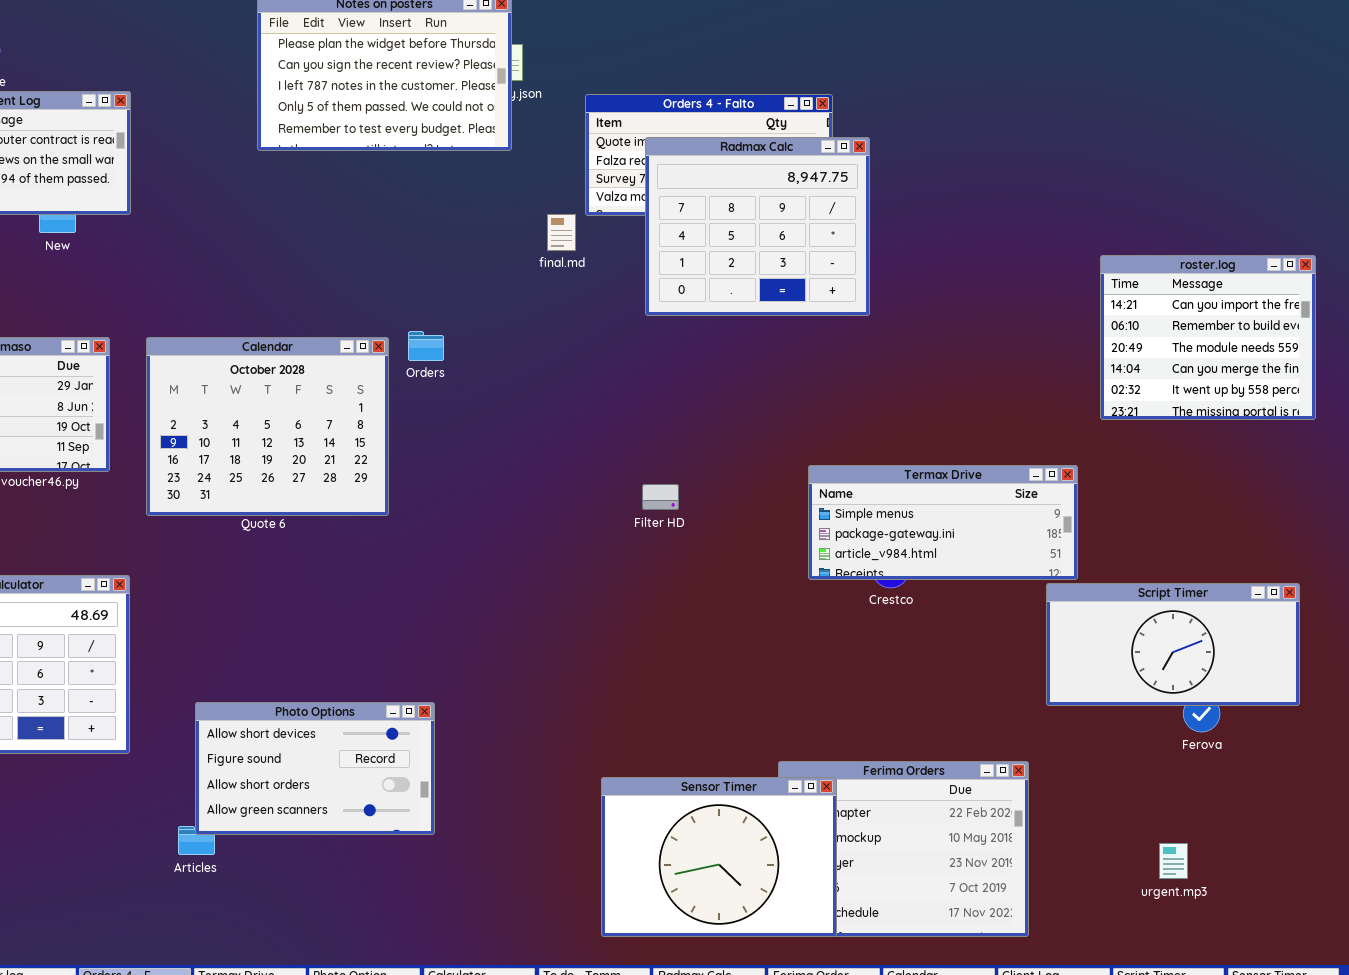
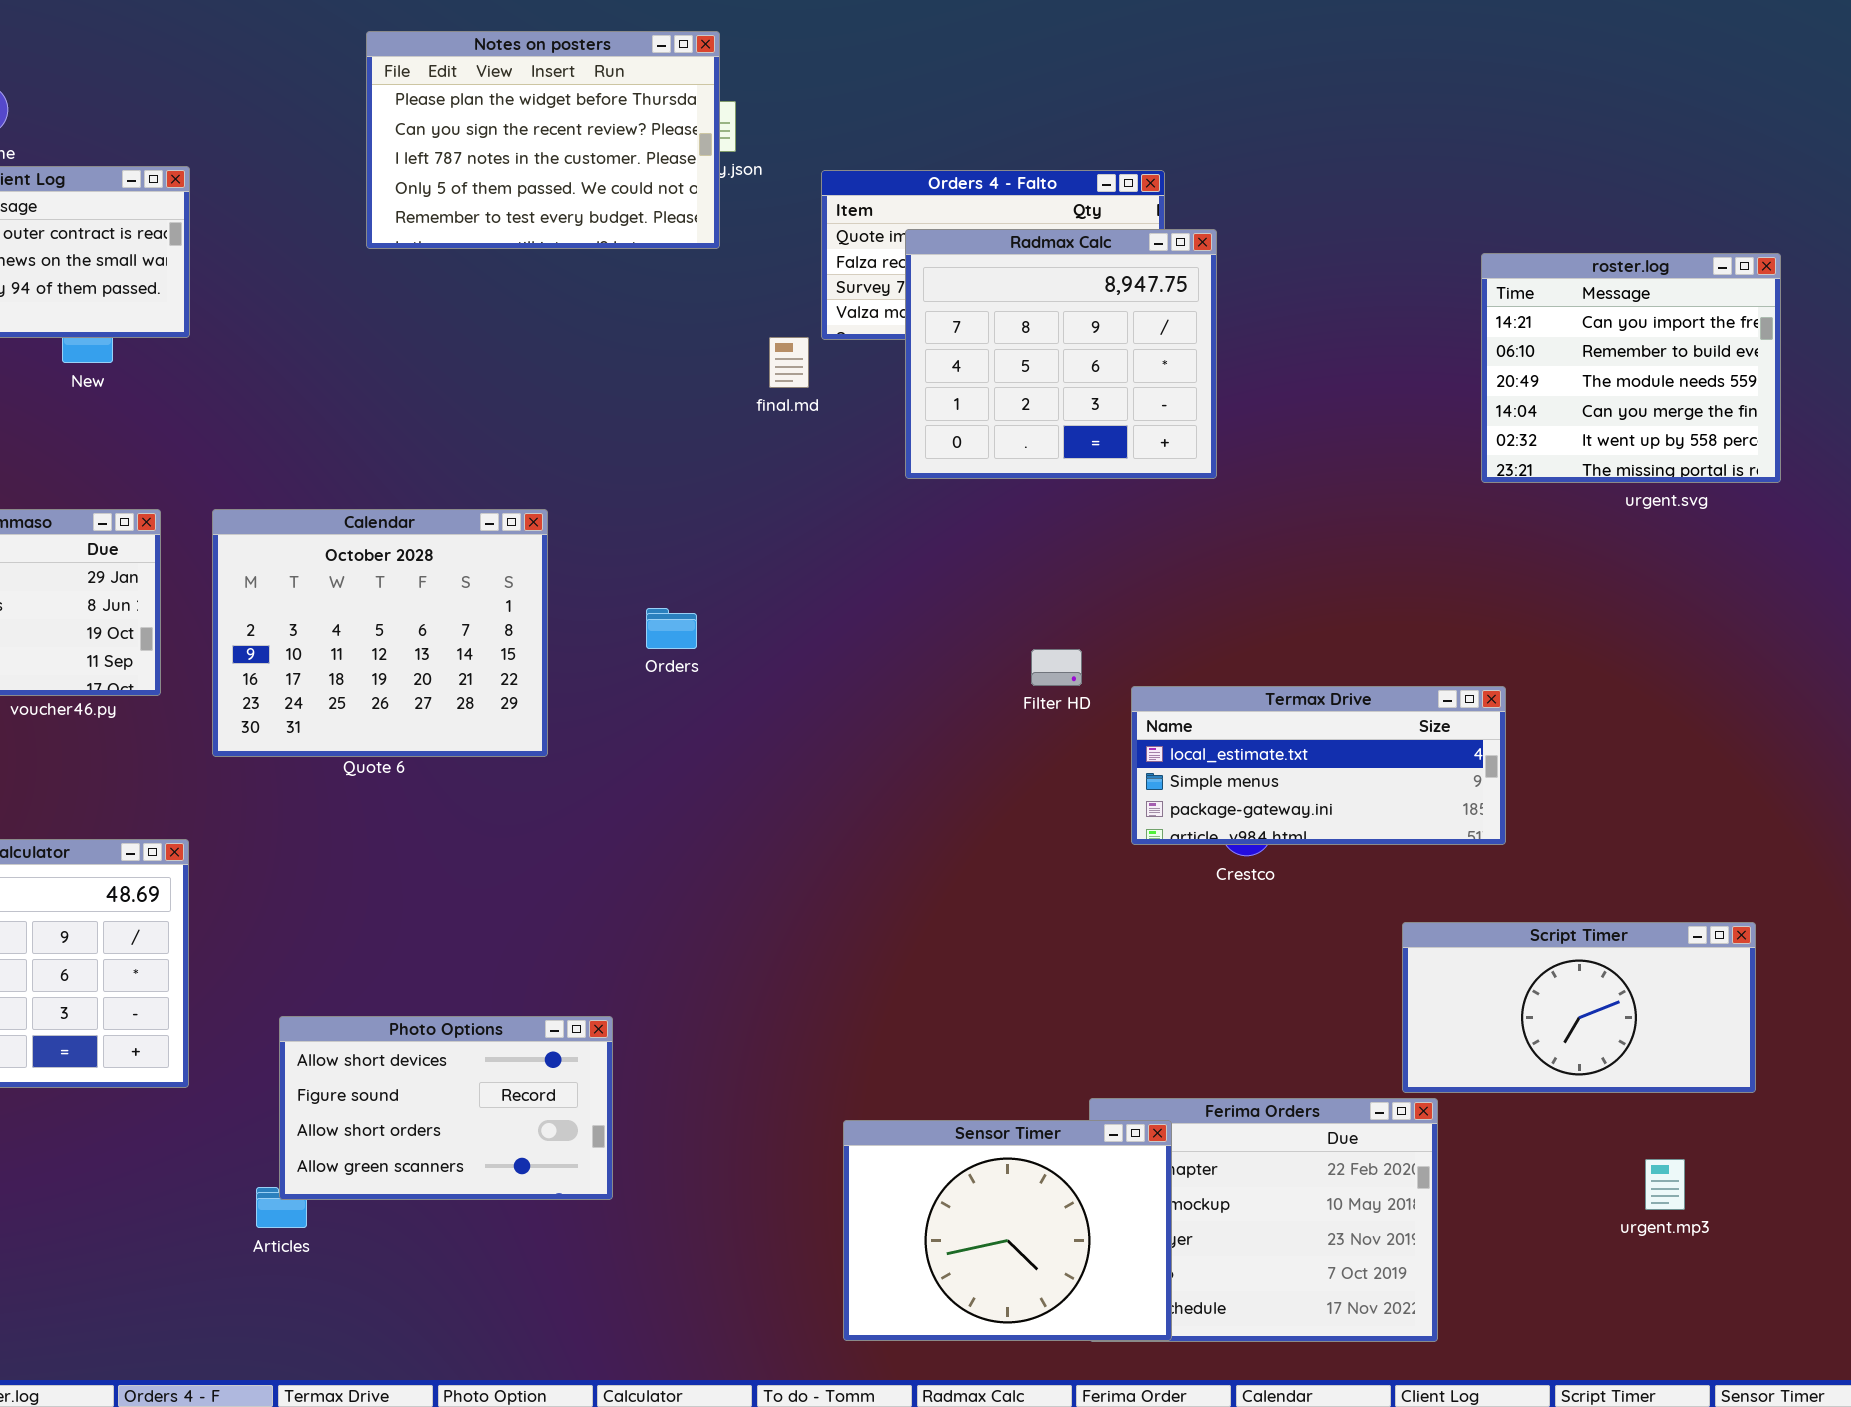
roster.log: [1100,255,1316,420] -> [1481,253,1781,483], moved
Orders: [408,331,444,361] -> [646,608,697,649], moved
Termax Drive: [808,465,1078,580] -> [1131,686,1506,845], scrolled up 1 row
Filter HD: [642,484,679,510] -> [1031,649,1082,686], moved
Script Timer: [1046,583,1300,706] -> [1402,922,1756,1093], moved
urgent.mp3: [1159,843,1188,879] -> [1645,1159,1685,1210], moved

